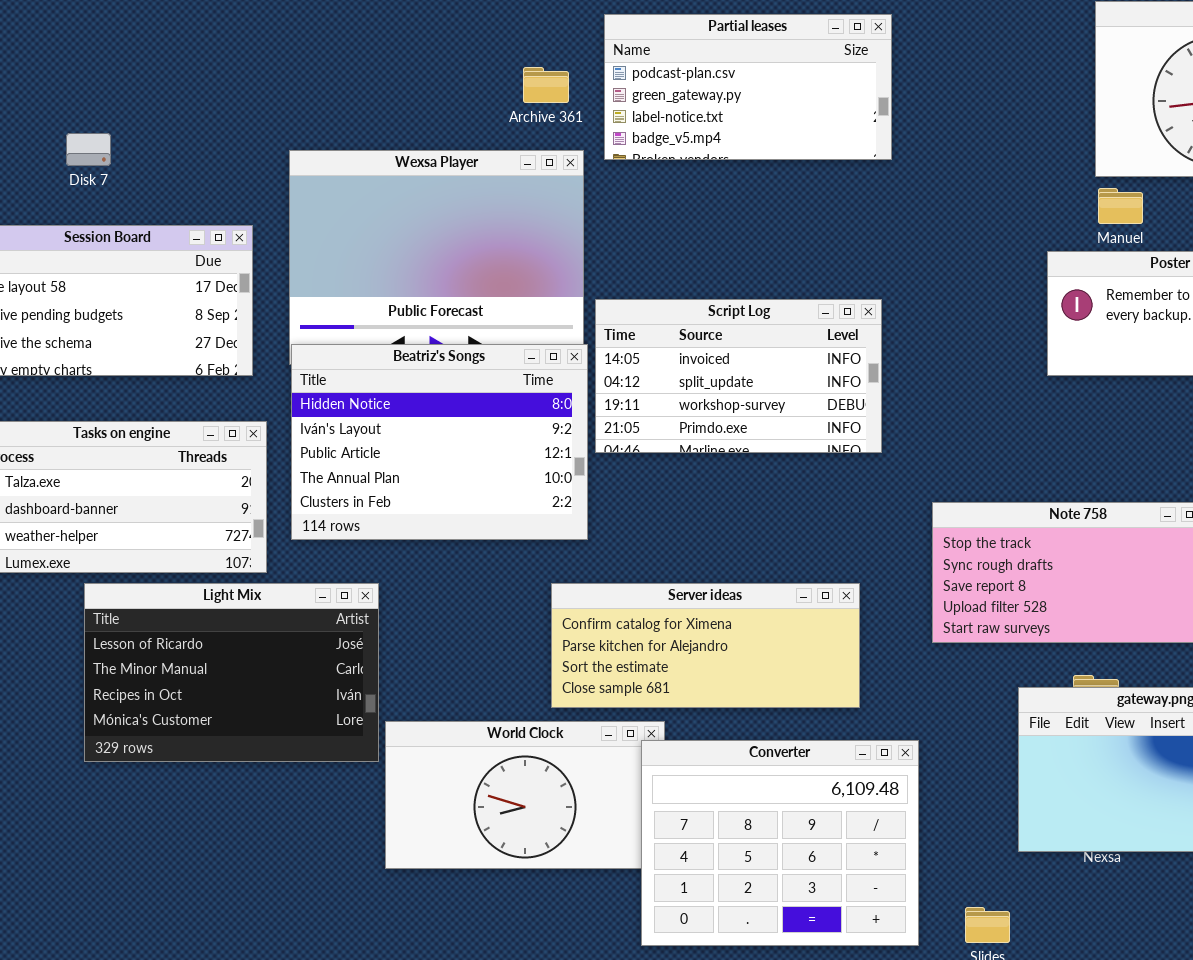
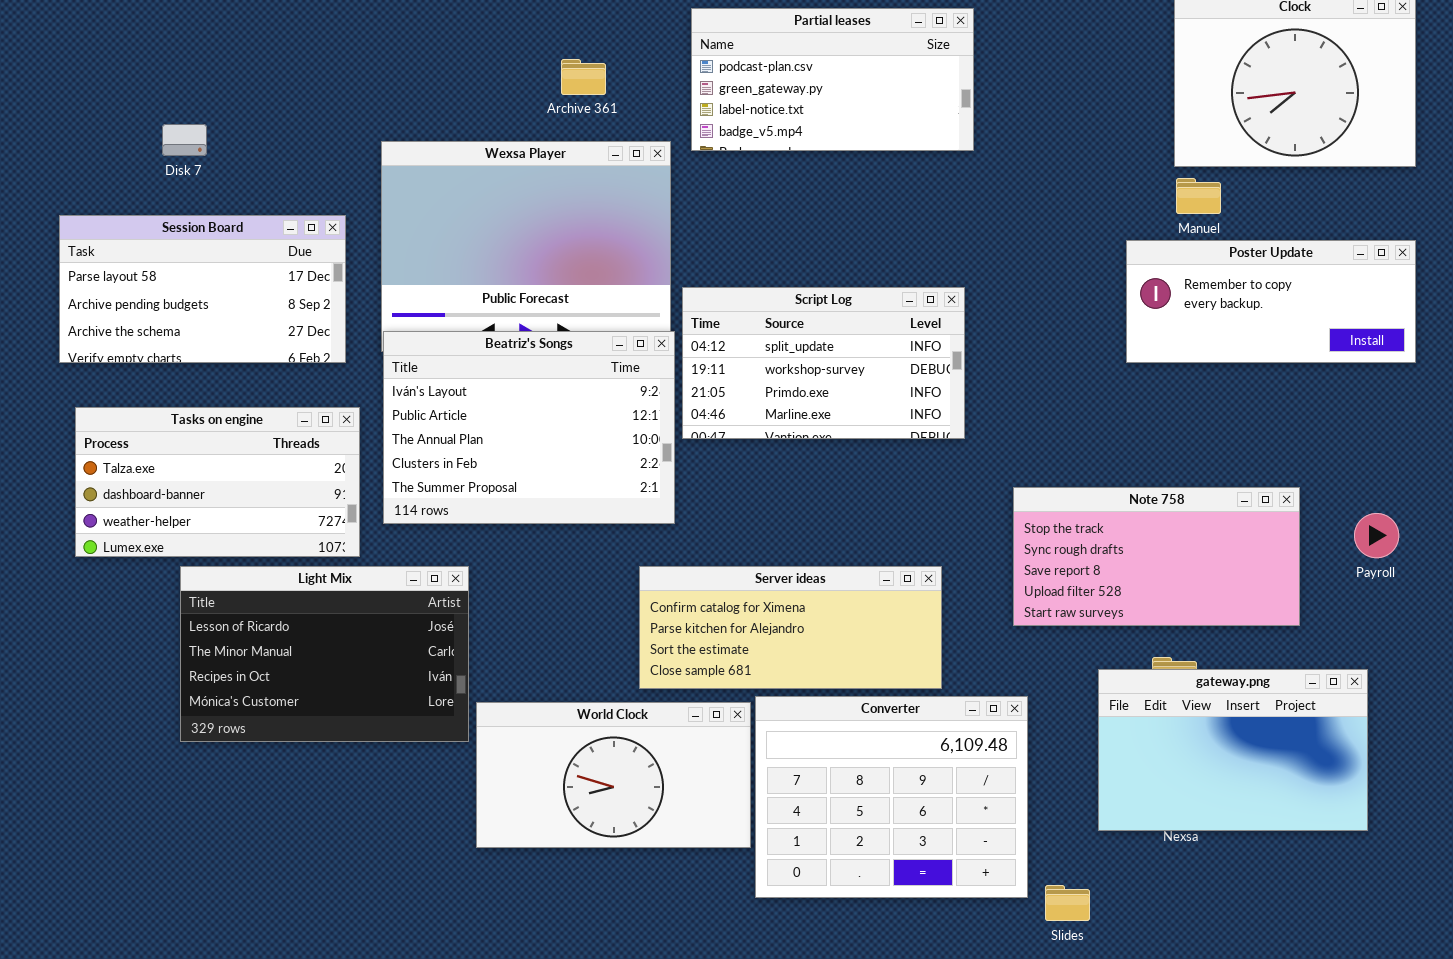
Archive 361: [523,67,569,103] -> [561,59,606,95], moved
Script Log: [595,299,882,453] -> [682,287,965,439], scrolled down 1 row
Beatriz's Songs: [291,344,588,540] -> [383,331,675,524], scrolled down 1 row
Converter: [641,740,919,946] -> [755,696,1028,898], moved

